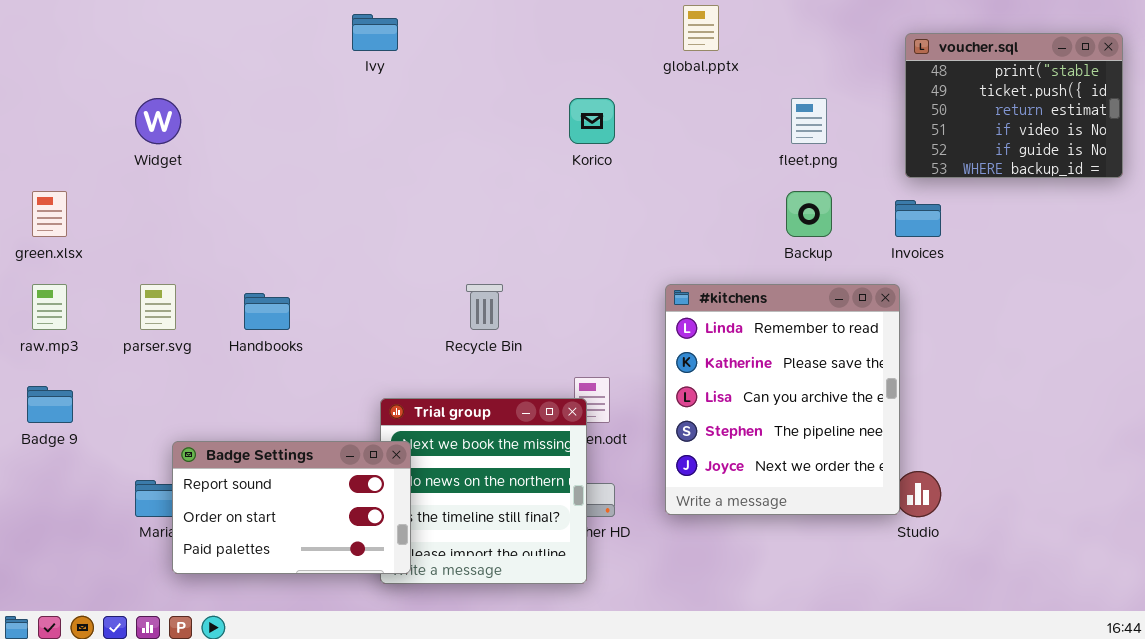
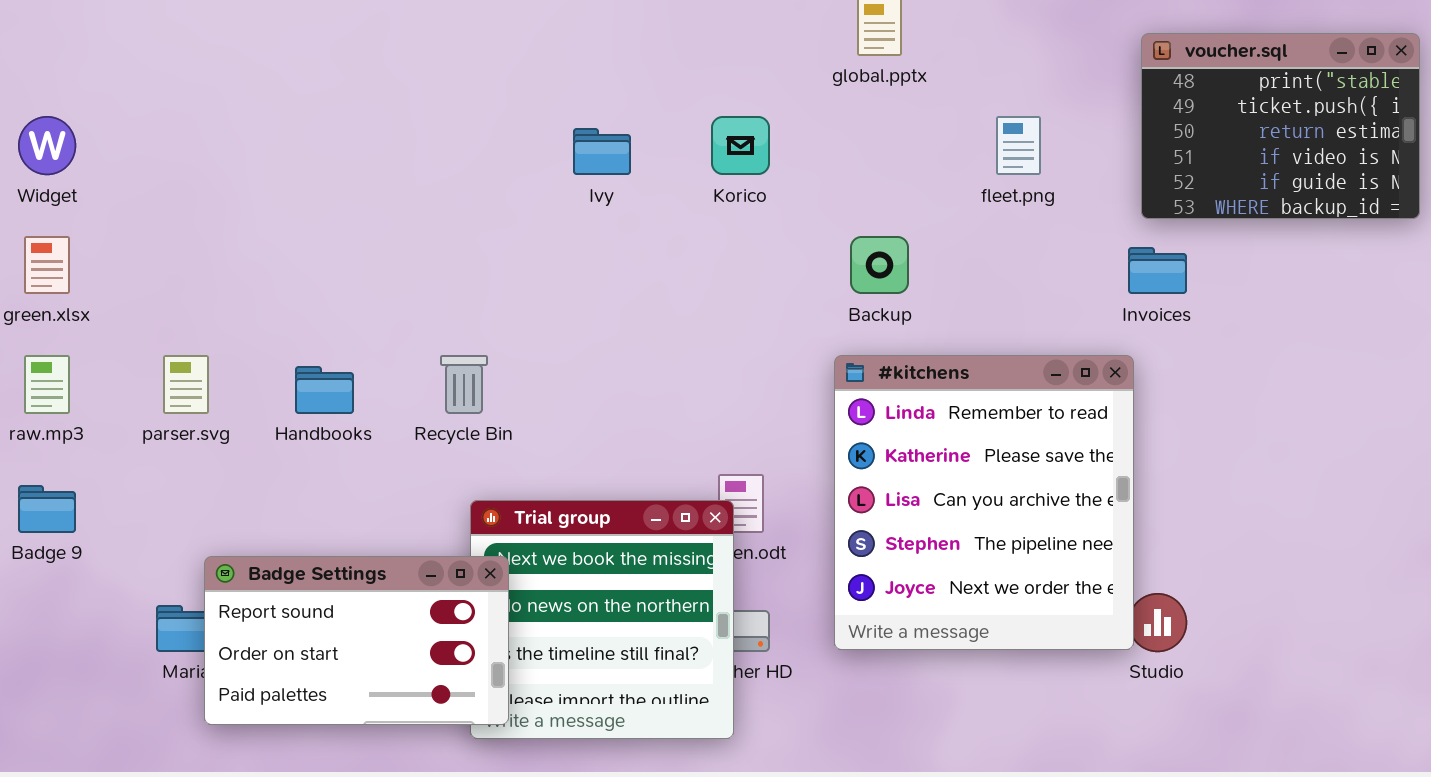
Ivy: [352,14,398,51] -> [573,128,631,175], moved
Widget: [135,98,181,144] -> [18,116,76,175], moved
Backup: [786,191,832,237] -> [850,236,909,294], moved
Recycle Bin: [466,284,503,330] -> [440,355,488,414], moved

